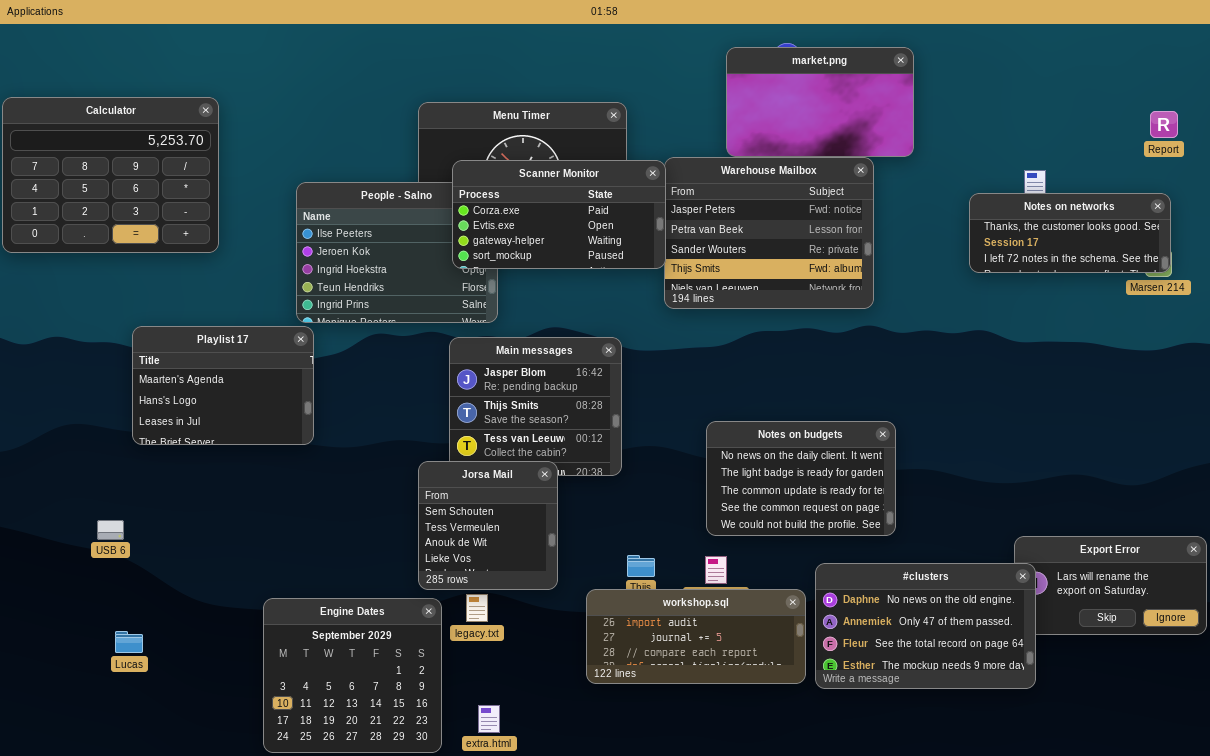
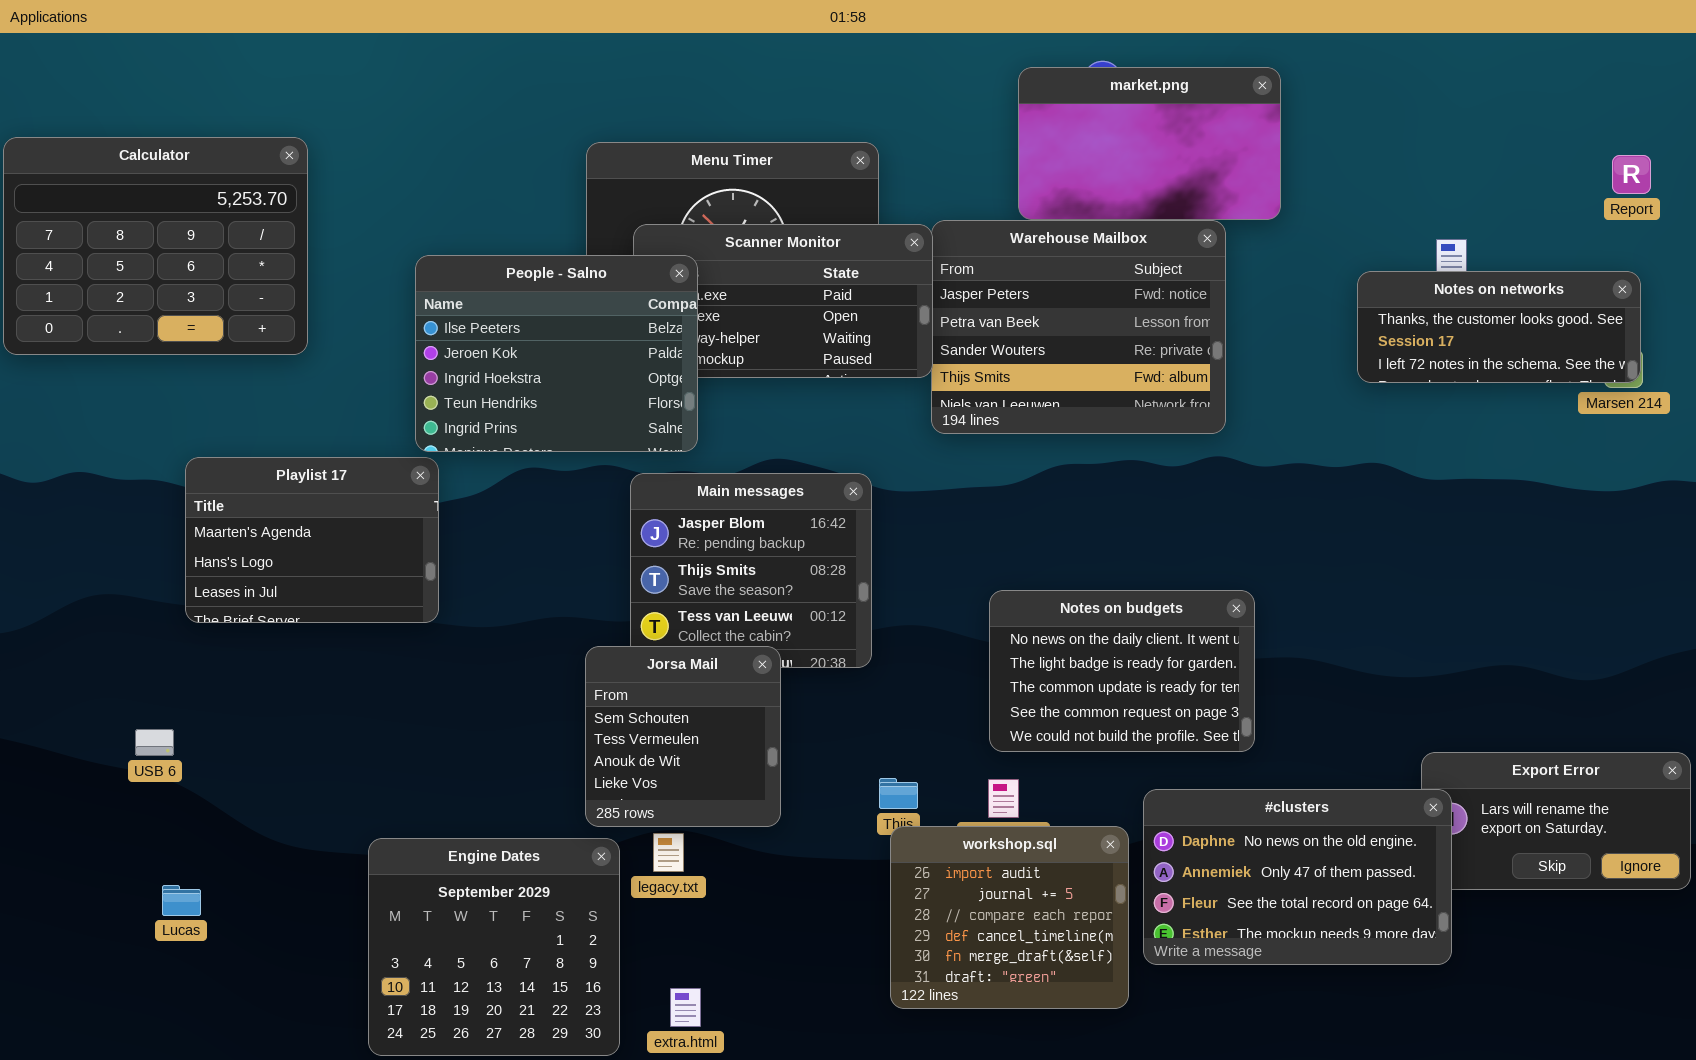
People - Salno: [296,182,498,323] -> [415,255,698,452], raised
workshop.sql: [586,589,806,684] -> [890,826,1129,1009], resized

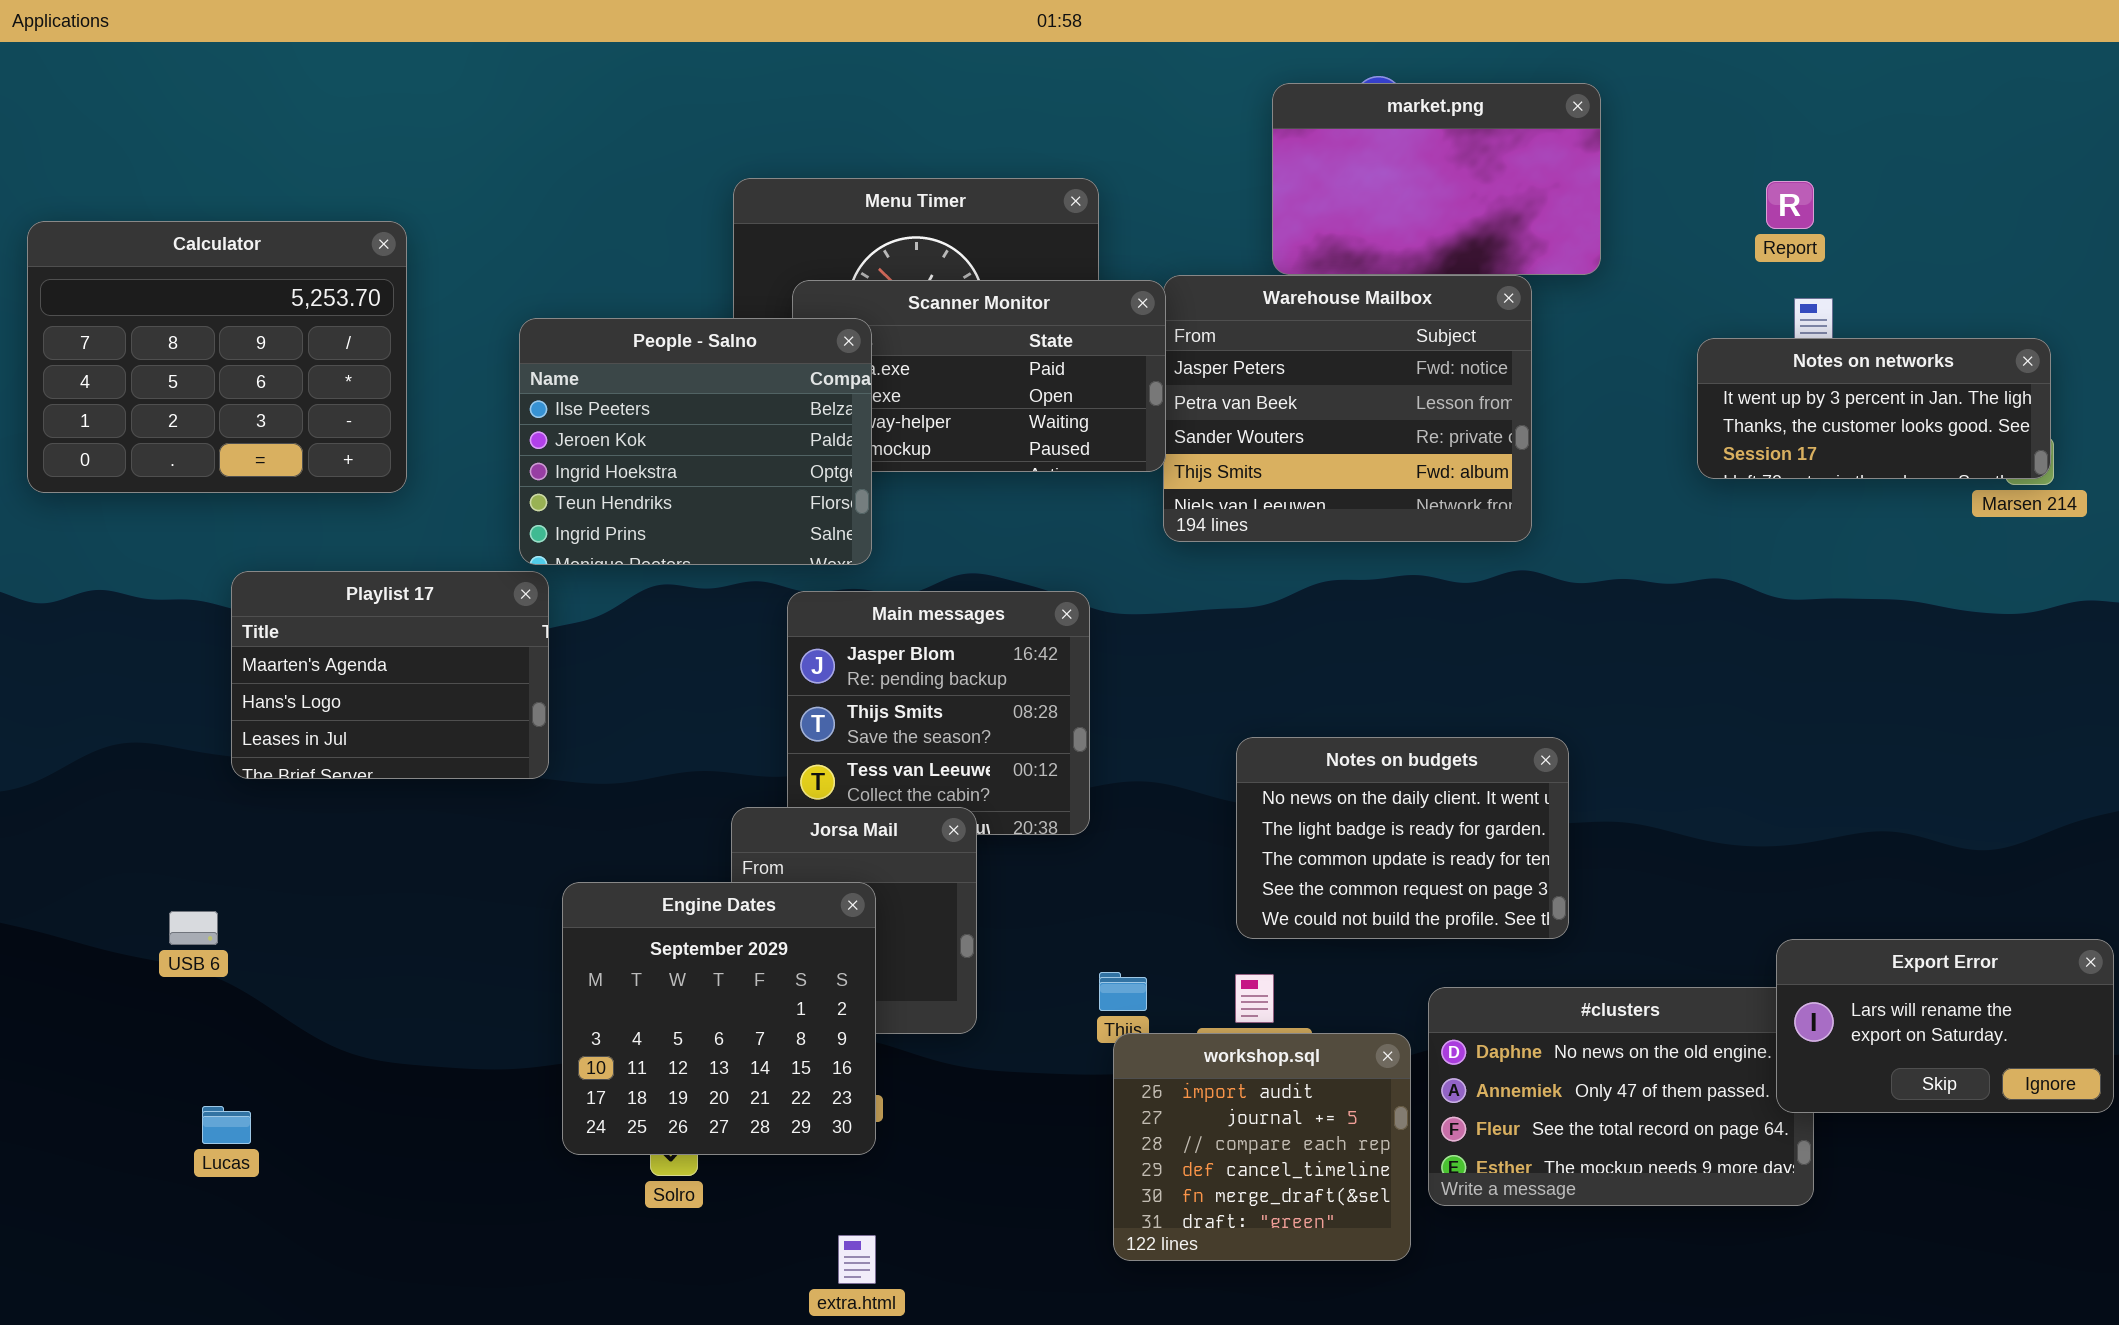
Calculator: [3,137,308,355] -> [27,221,407,493], moved
Report: [1612,155,1651,194] -> [1766,181,1814,229], moved
Notes on networks: [1357,271,1641,383] -> [1697,338,2051,479], scrolled up 1 row
Export Error: [1421,752,1691,890] -> [1776,939,2114,1113], raised
Engine Dates: [368,838,620,1056] -> [562,882,876,1155], moved

